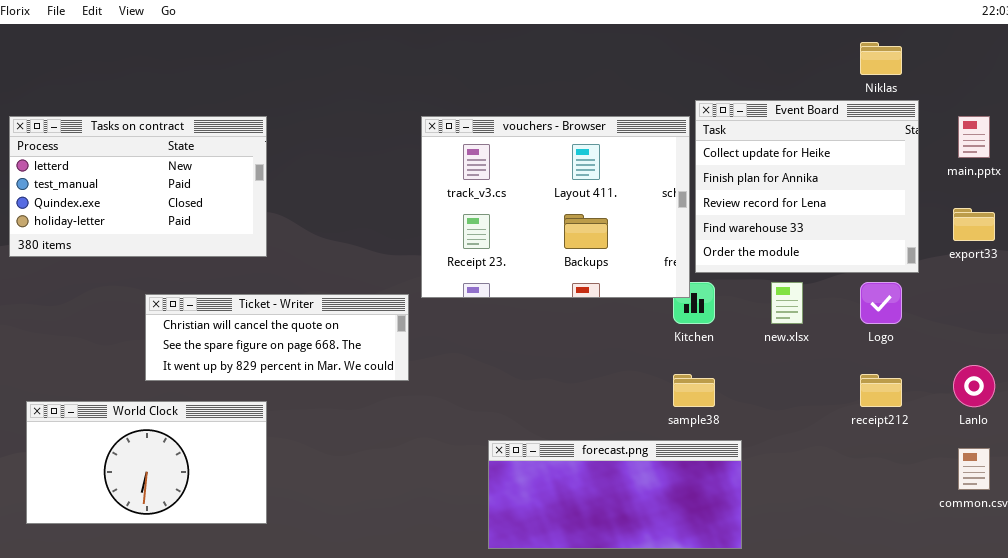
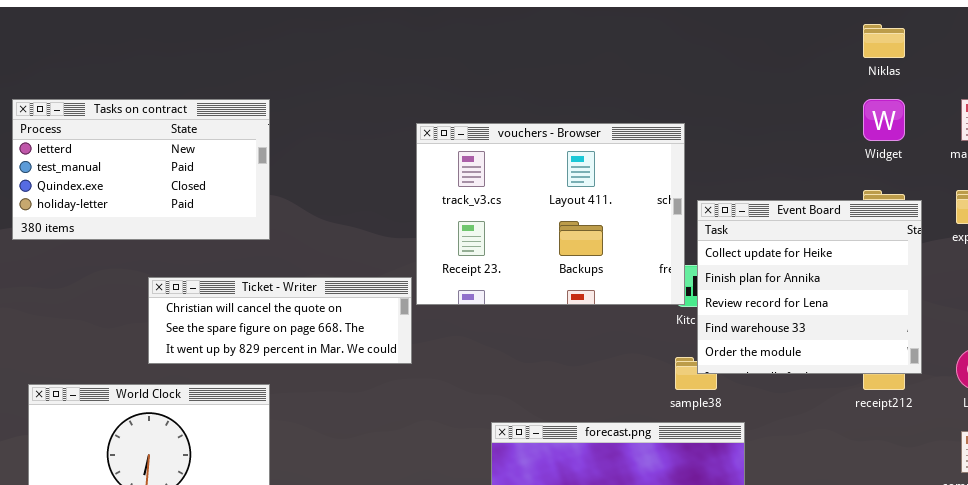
Event Board: [695,100,919,273] -> [697,200,922,374], moved
vouchers - Browser: [421,116,690,298] -> [416,123,685,305], moved

